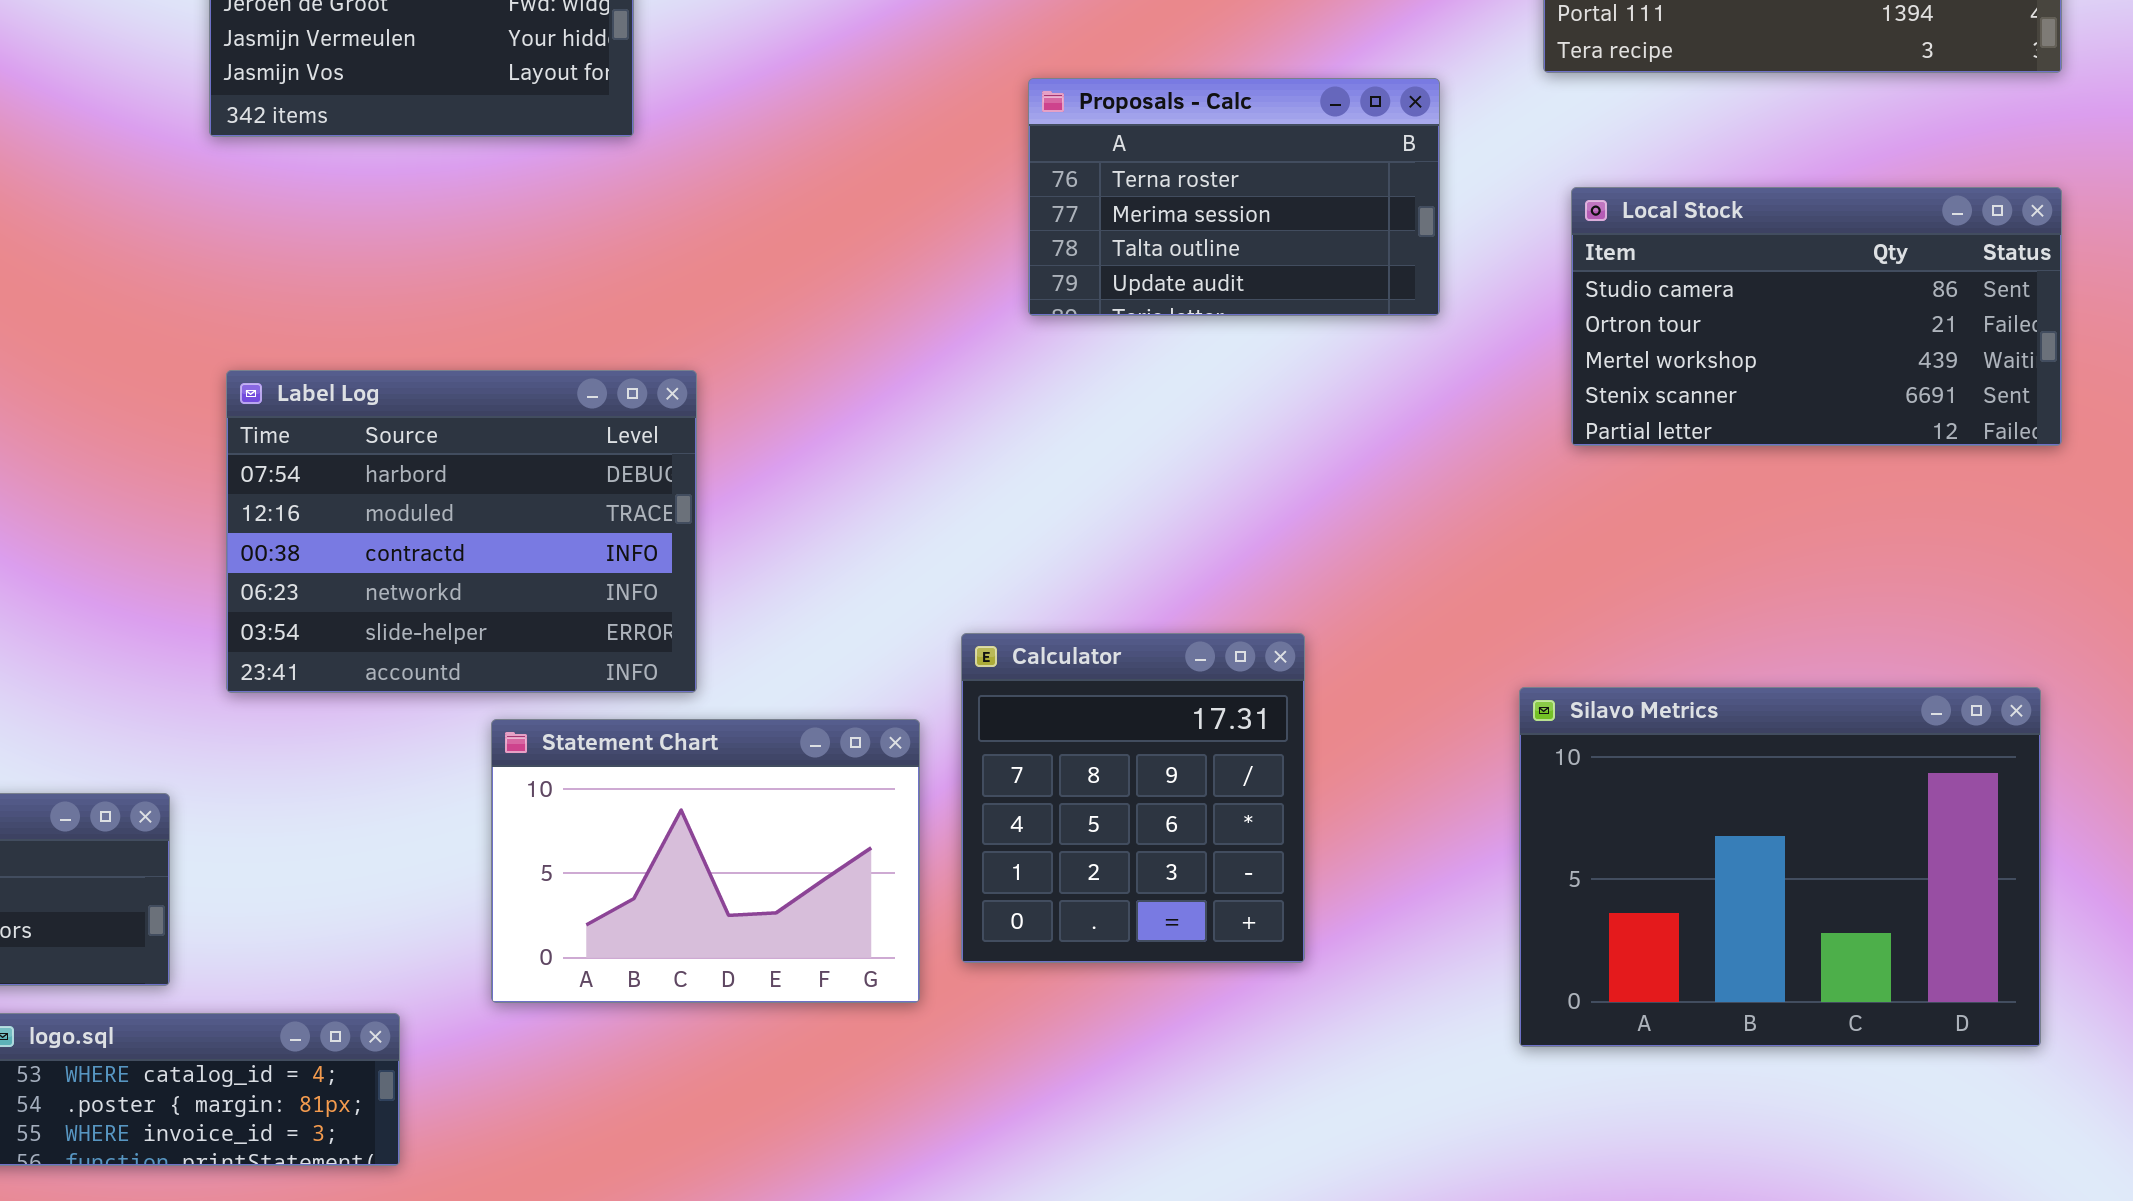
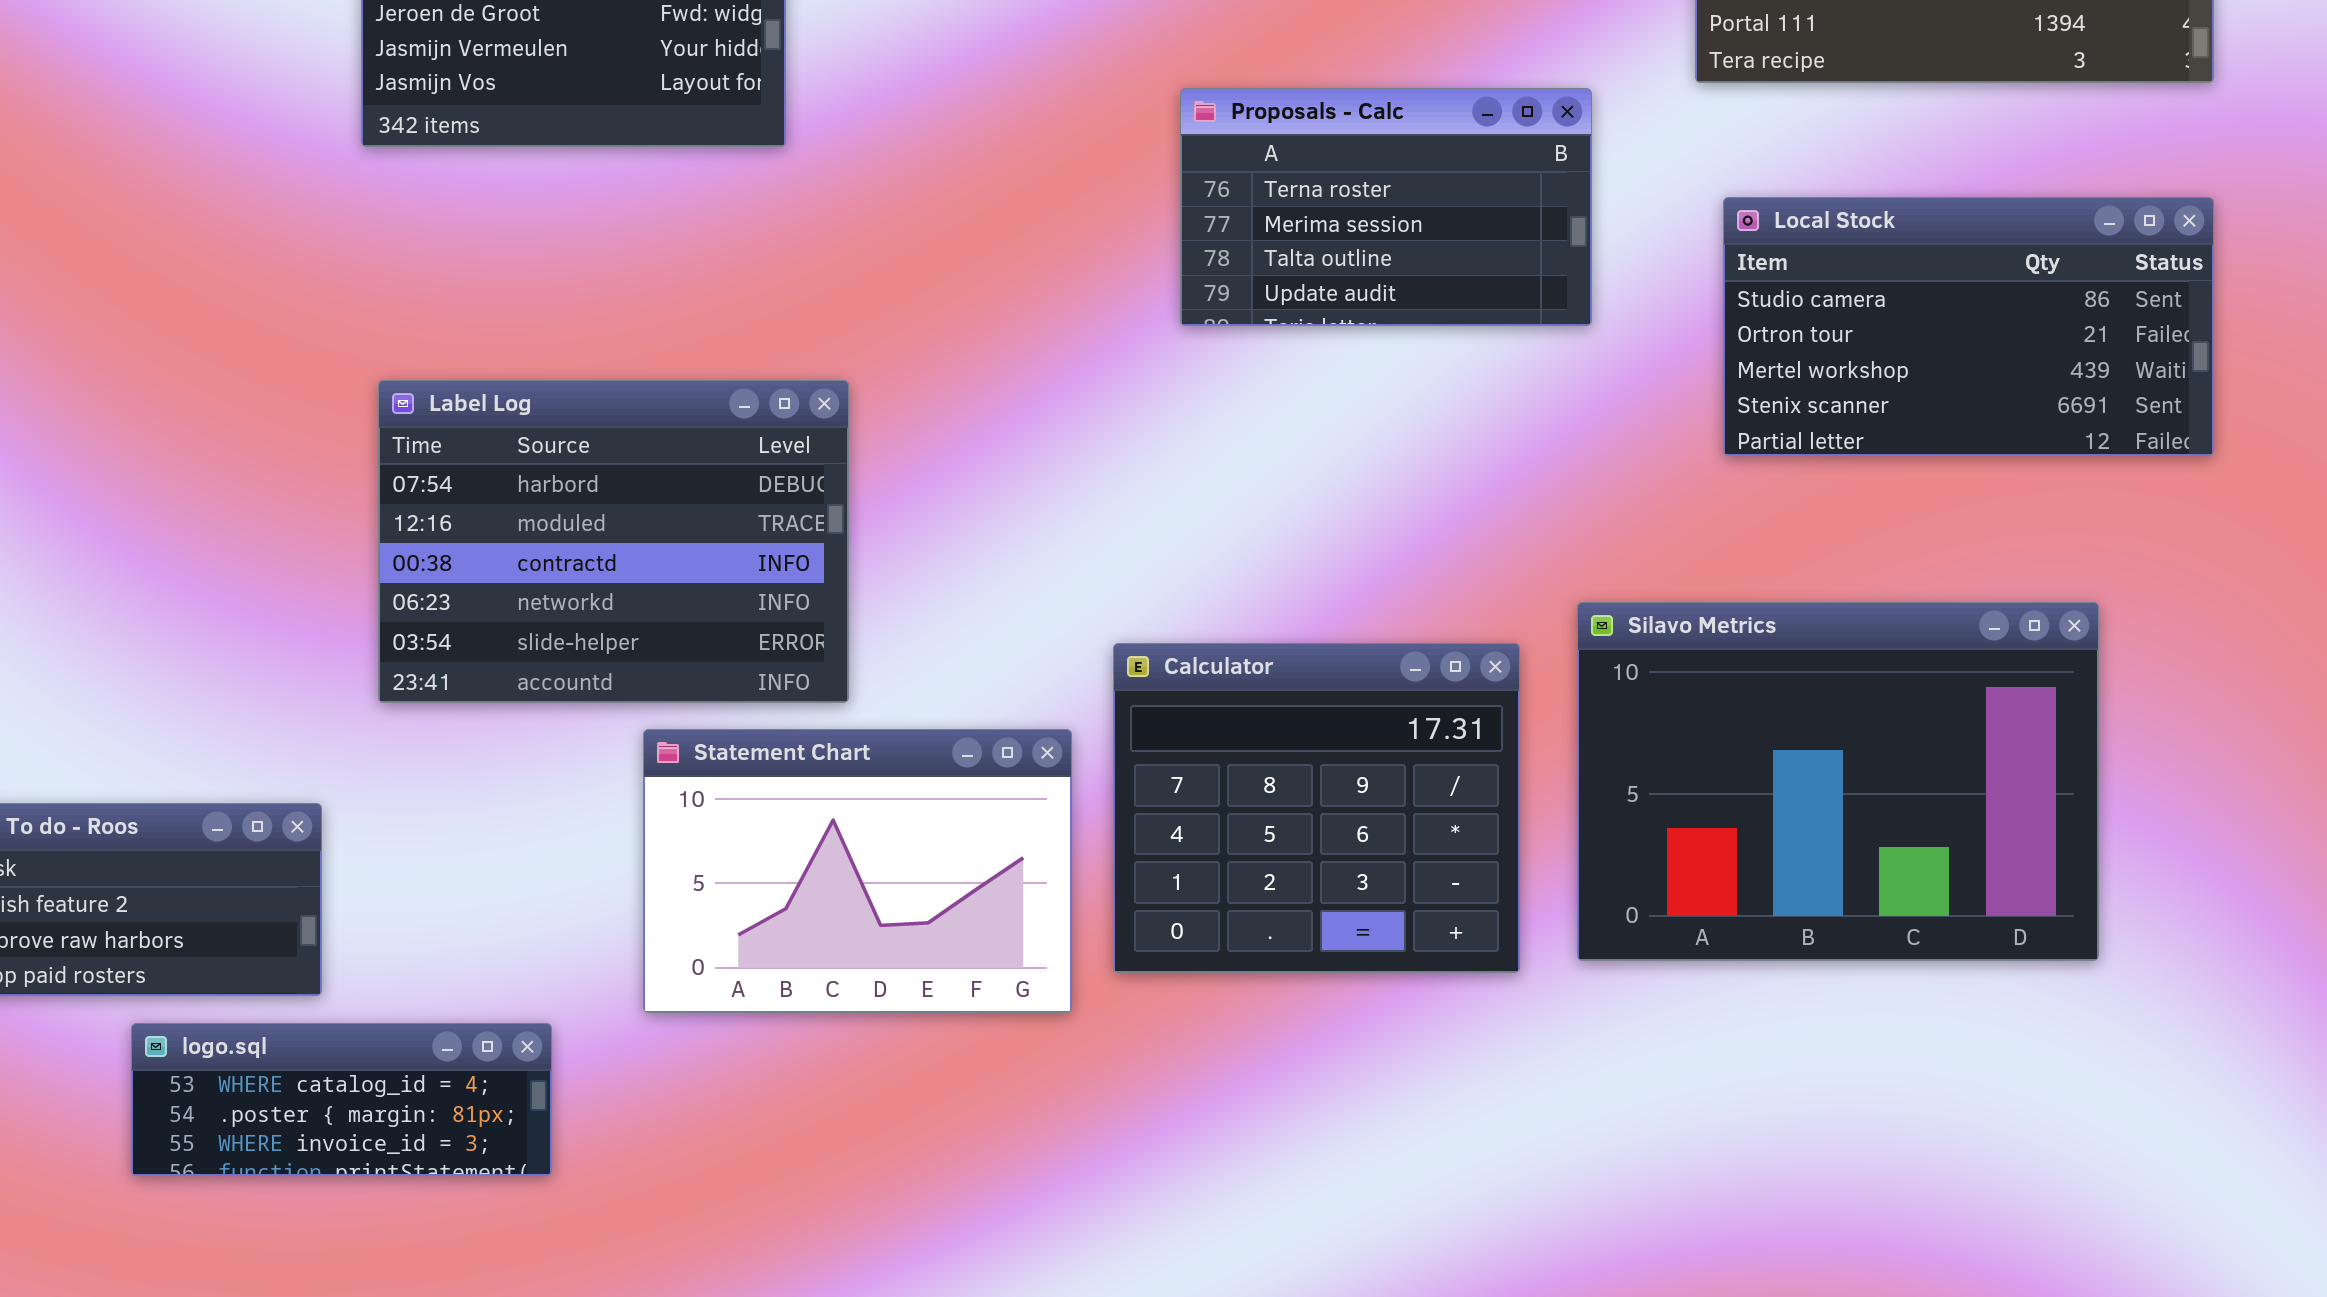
Calculator: [961,633,1305,963] -> [1113,643,1520,973], resized
Silavo Metrics: [1519,687,2041,1047] -> [1577,602,2099,961], moved

